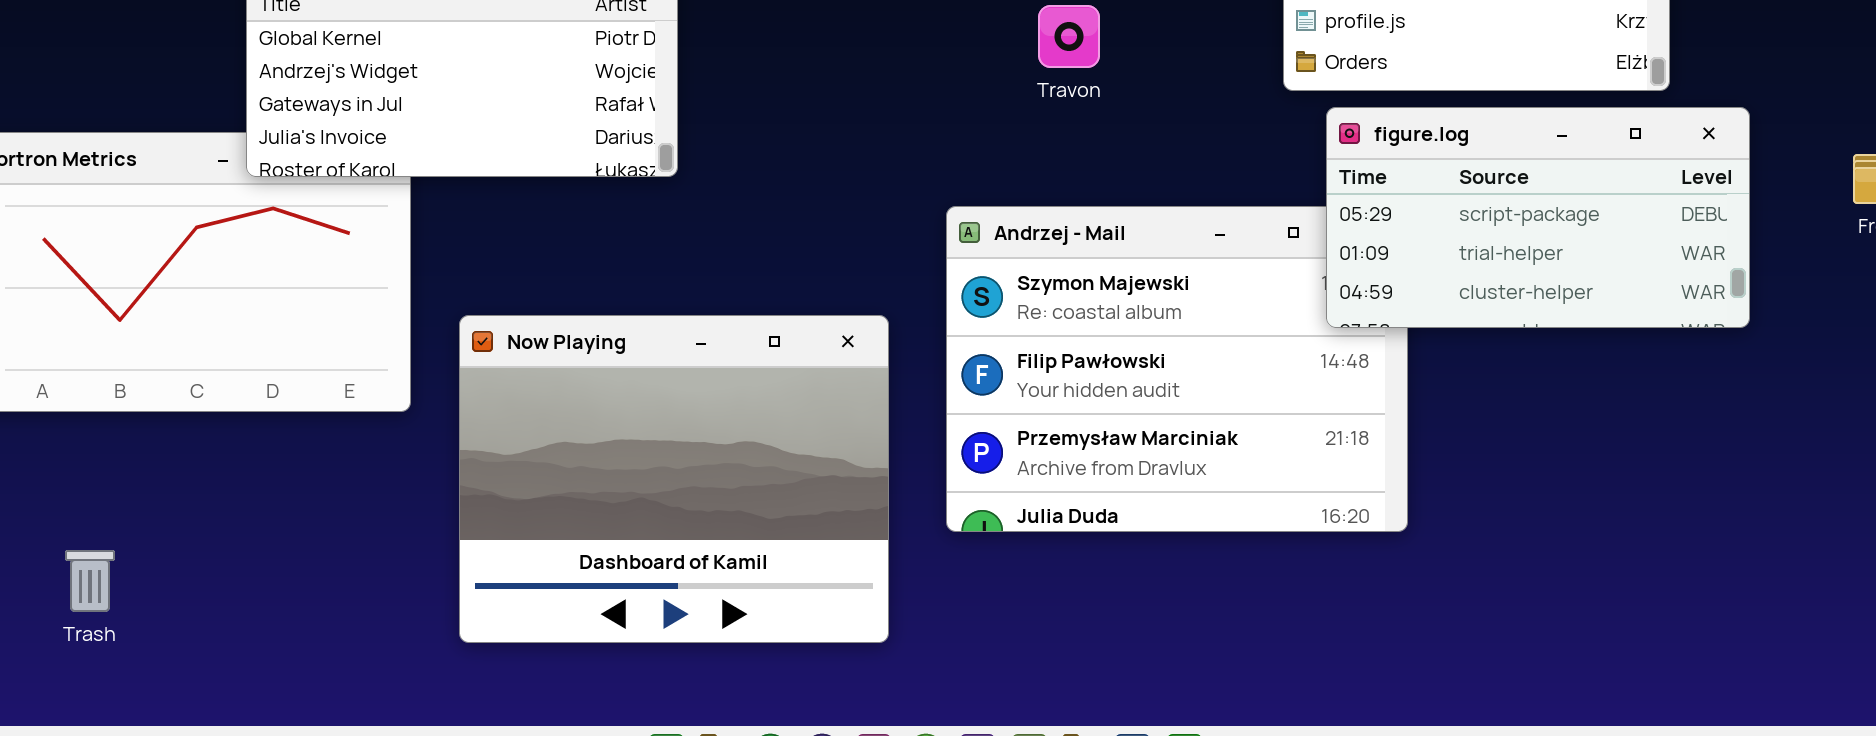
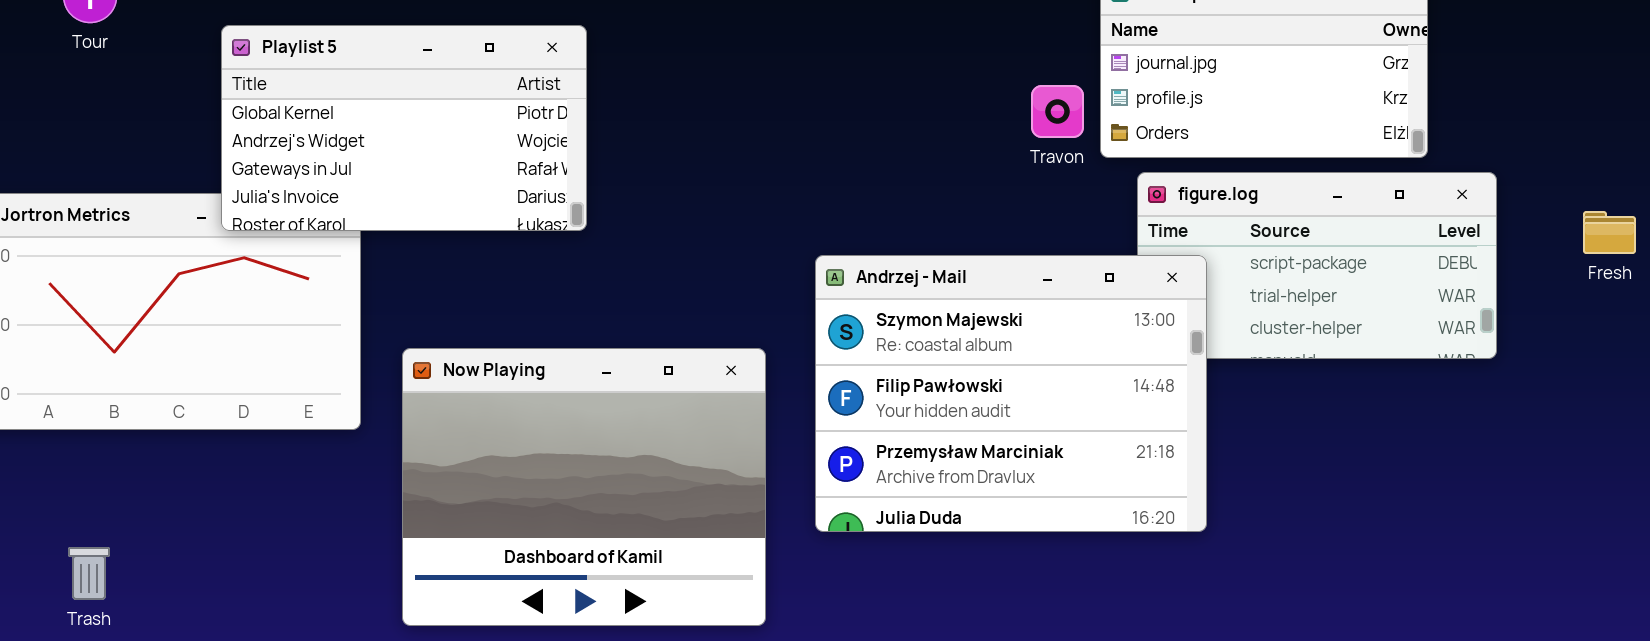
Travon: [1038,5,1100,68] -> [1031,85,1084,138], moved
Andrzej - Mail: [946,206,1408,532] -> [815,255,1207,532], raised

